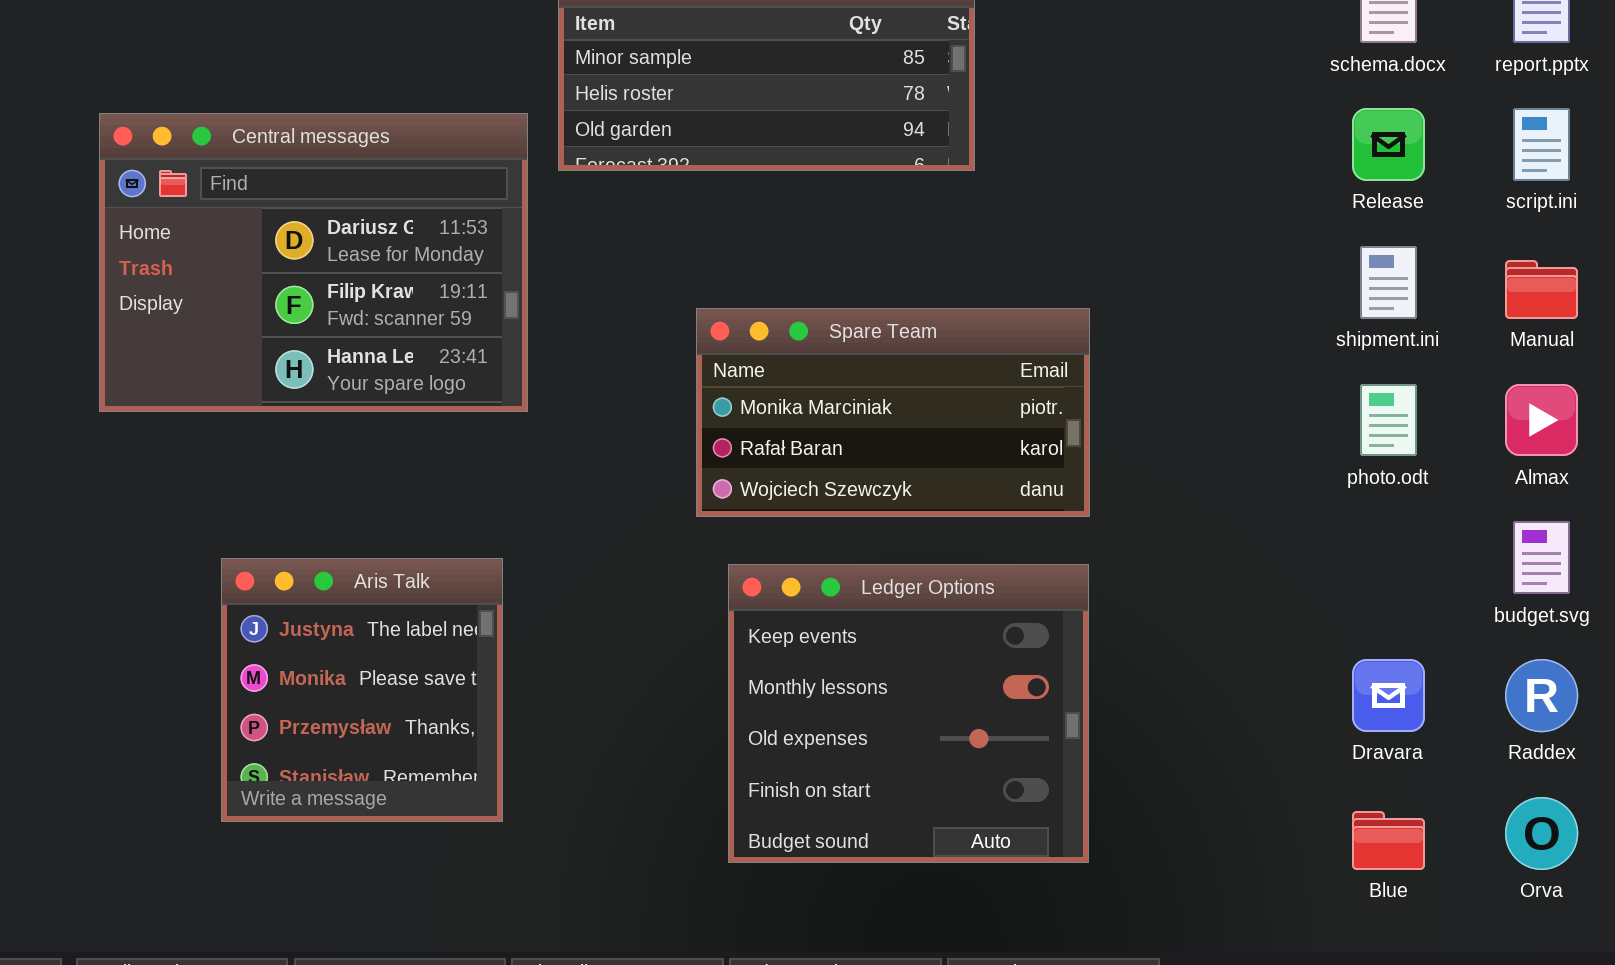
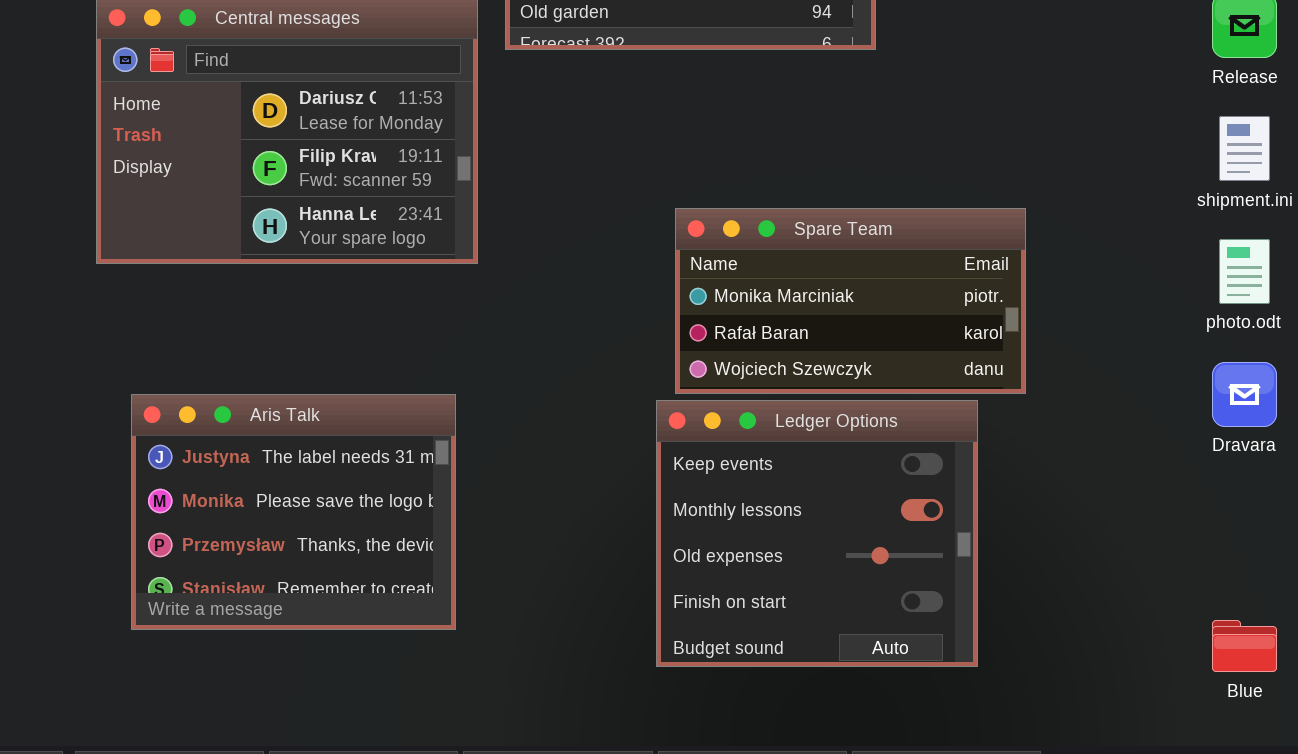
Spare Team: [696,308,1090,517] -> [675,208,1026,394], moved
Aris Talk: [221,558,503,822] -> [131,394,456,630], resized
Dravara: [1352,659,1425,732] -> [1212,362,1277,427], moved

